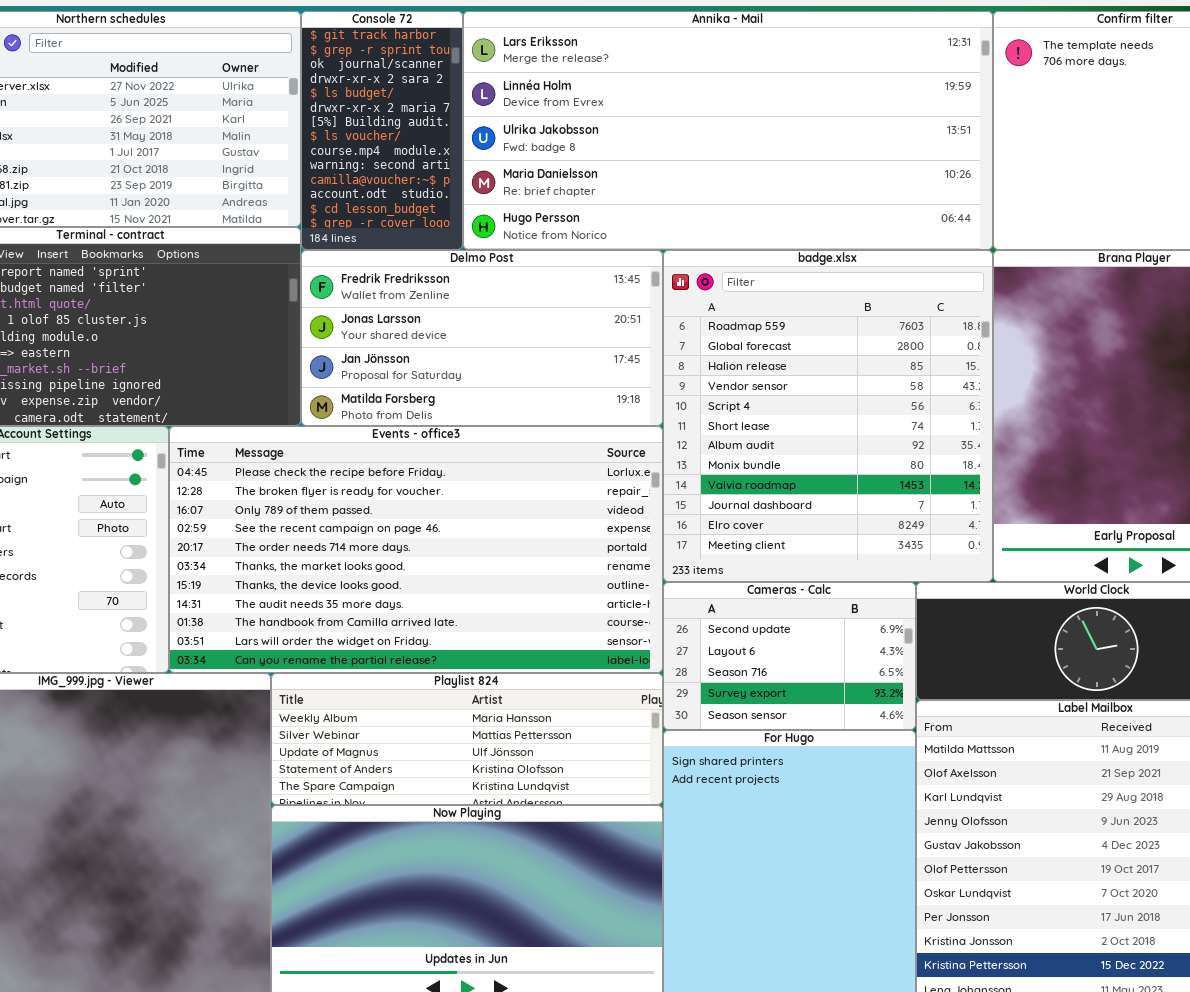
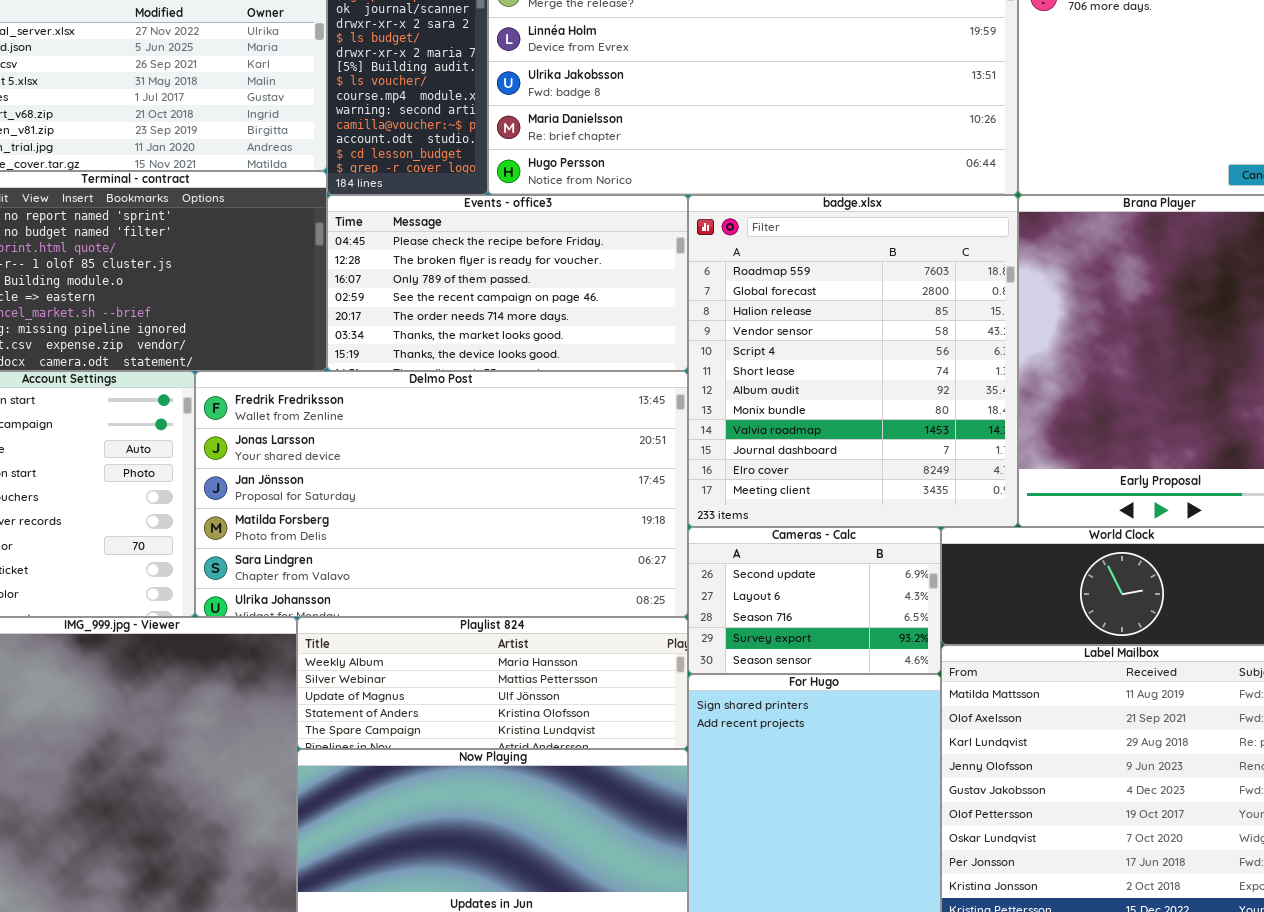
Delmo Post: [301,250,663,426] -> [195,371,688,617], moved, resized
Events - office3: [169,426,663,673] -> [327,195,688,371], moved, resized

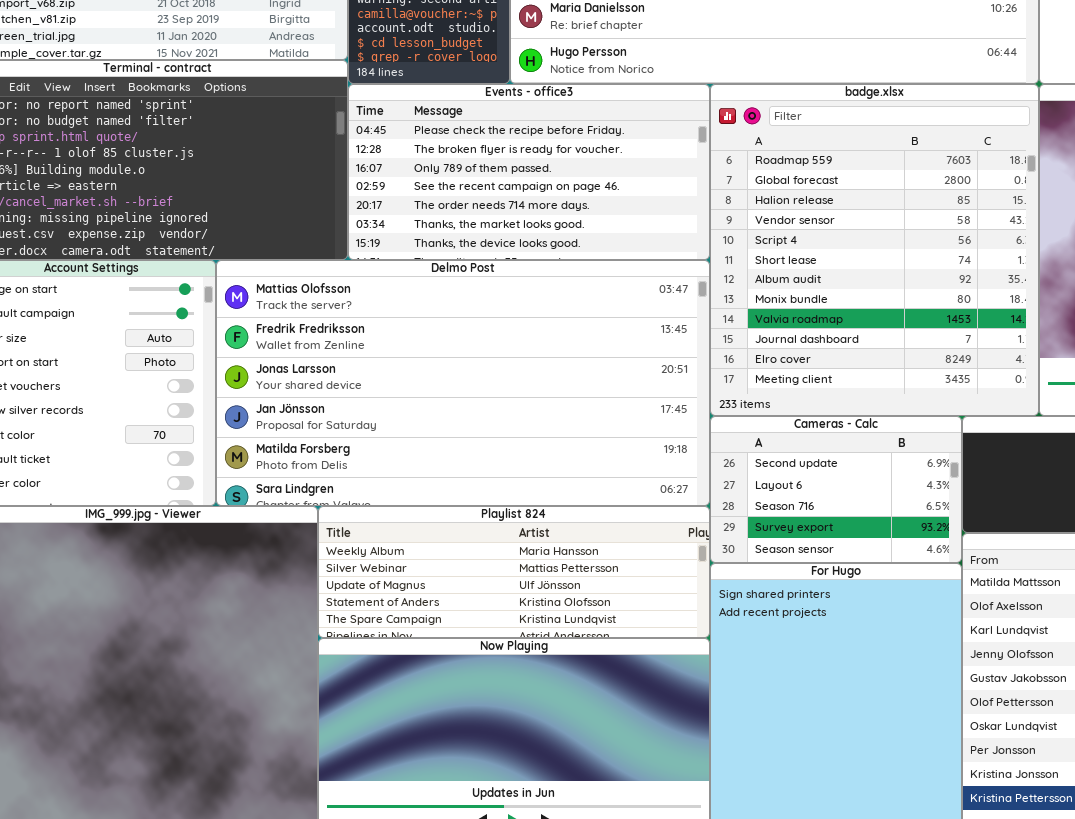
Delmo Post: [195,371,688,617] -> [216,260,710,506], scrolled up 1 row

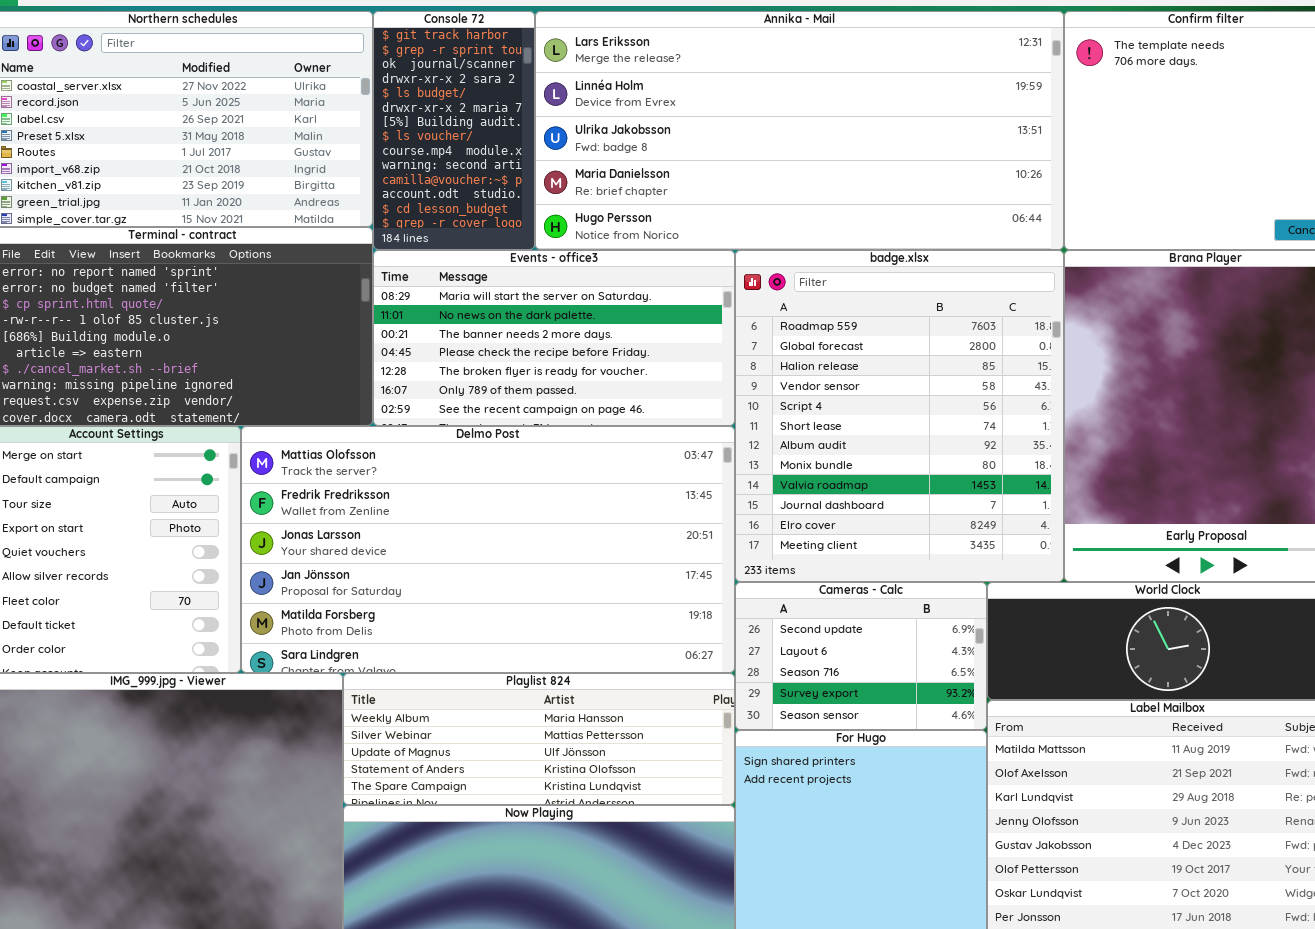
Events - office3: [348,84,710,260] -> [373,250,735,426], scrolled up 3 rows

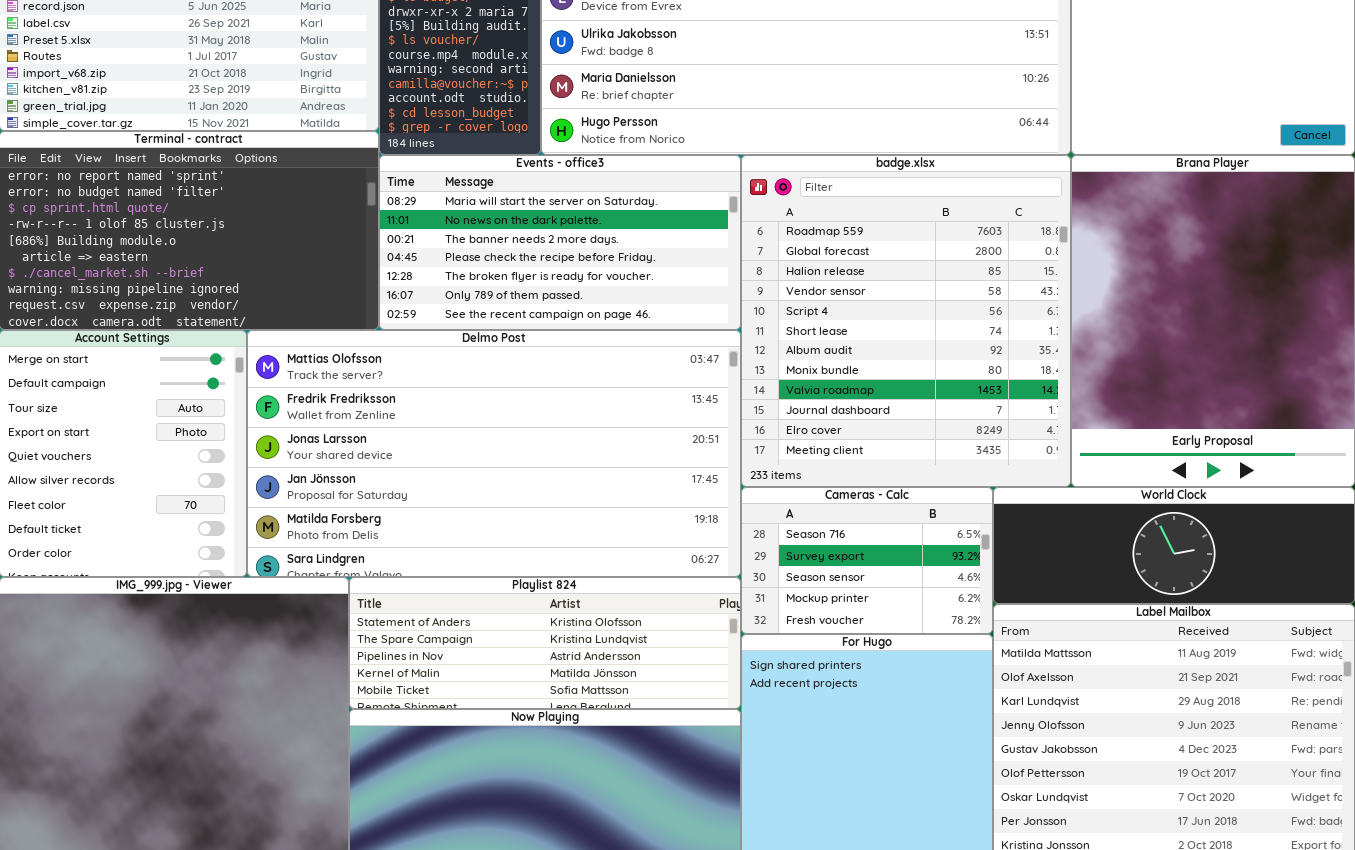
Cameras - Calc: [735,582,987,730] -> [741,487,993,634], scrolled down 2 rows
Playlist 824: [343,673,735,805] -> [349,577,741,709], scrolled down 3 rows

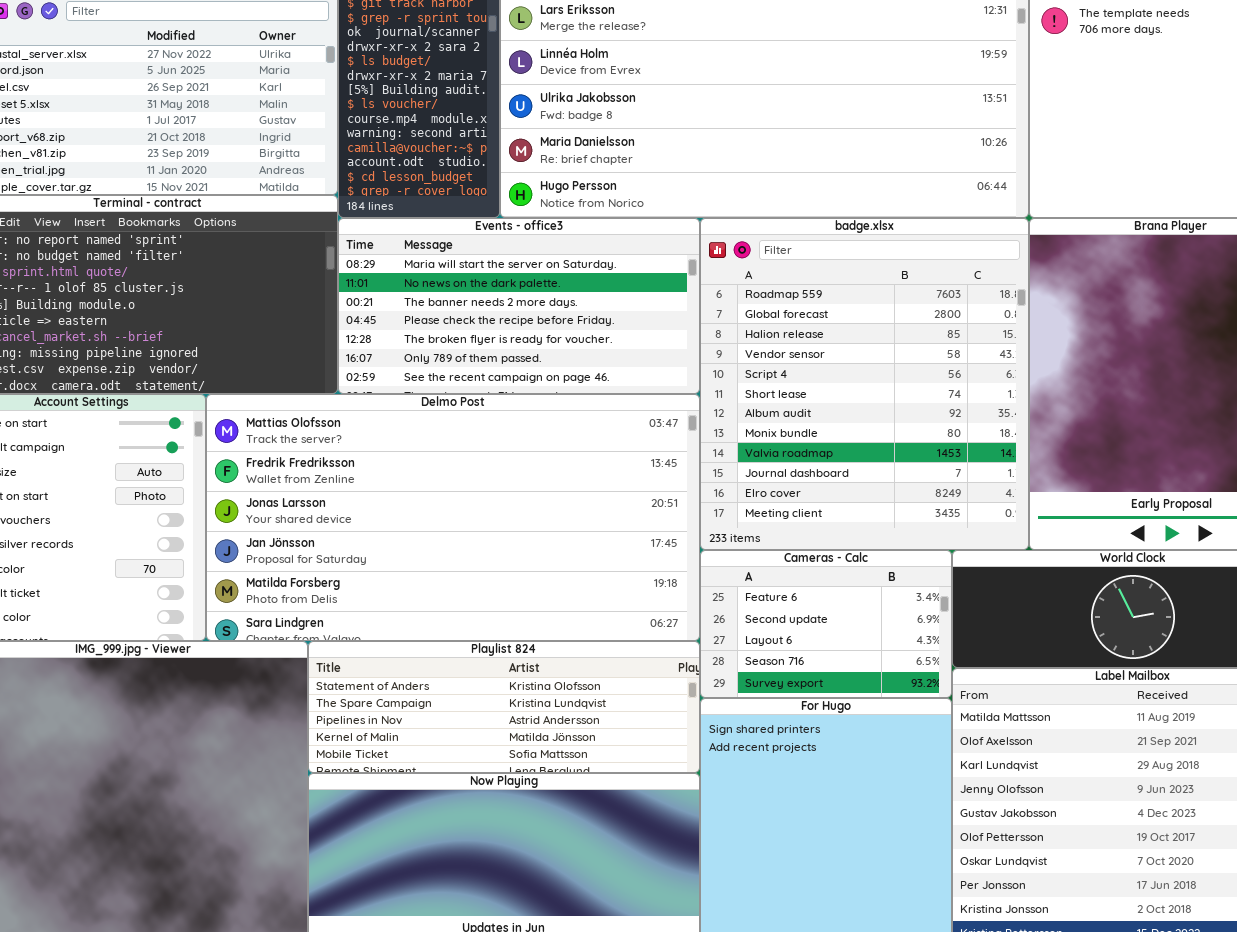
Cameras - Calc: [741,487,993,634] -> [700,550,952,698], scrolled up 3 rows

